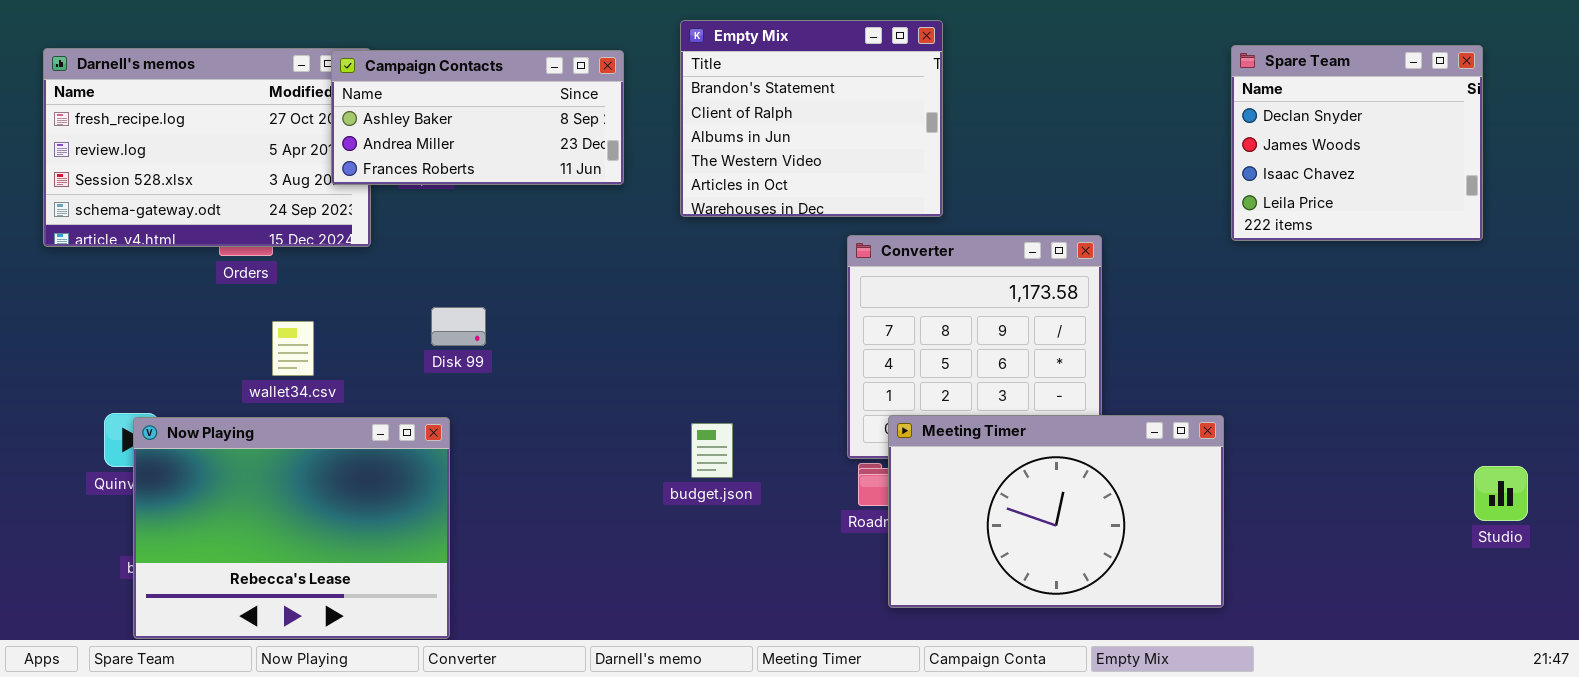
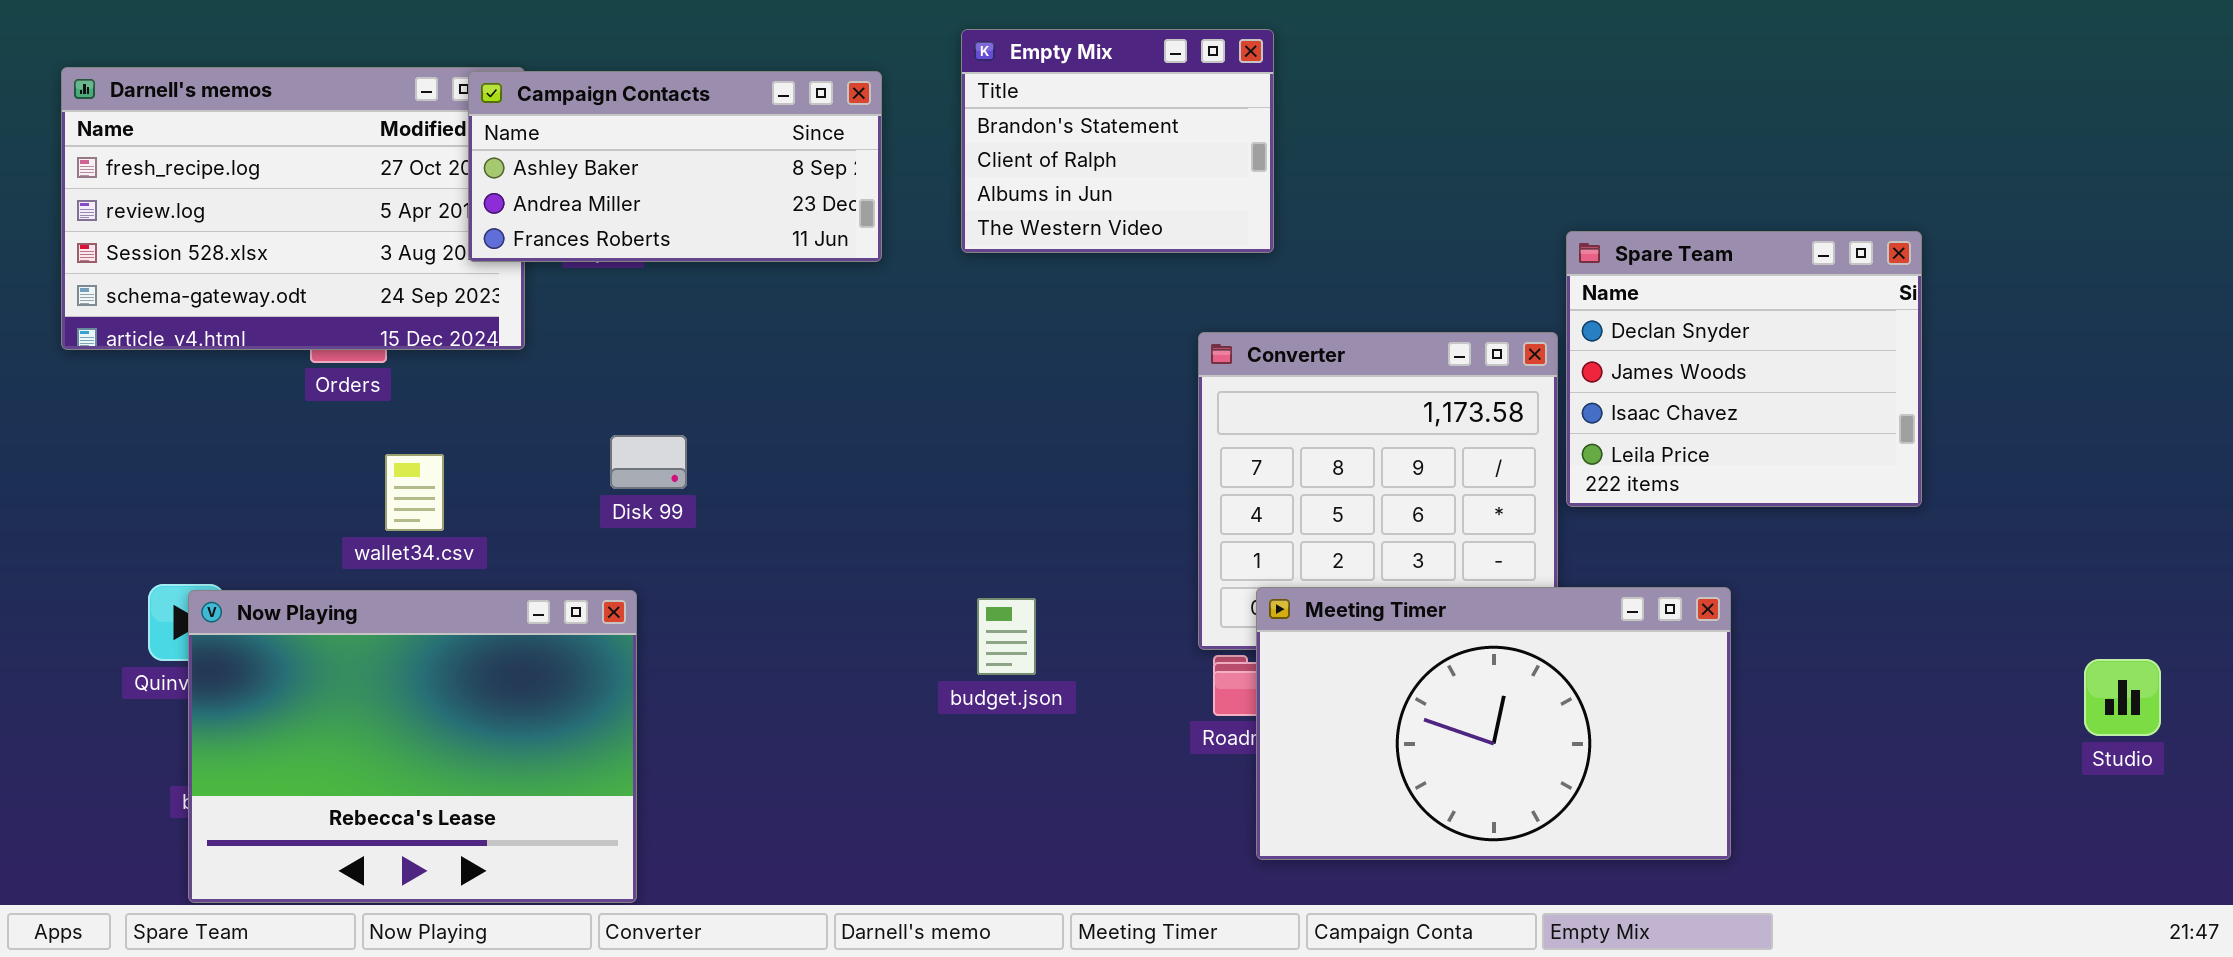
Empty Mix: [680,20,943,217] -> [961,29,1274,253], resized
Spare Team: [1231,45,1483,241] -> [1566,231,1922,507], moved

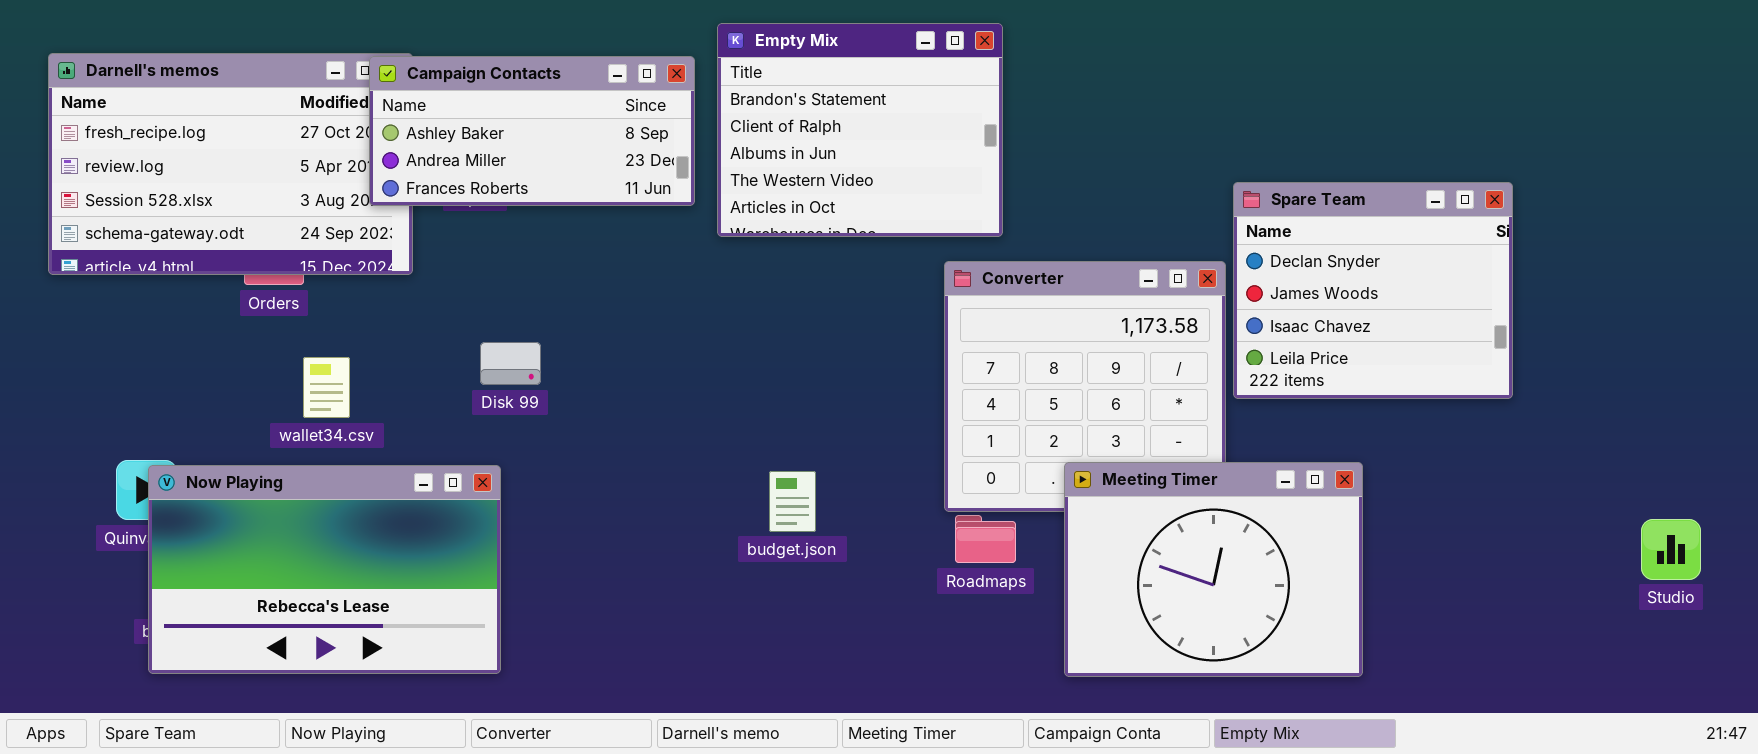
Empty Mix: [961,29,1274,253] -> [717,23,1003,237], resized
Meeting Timer: [1256,587,1731,860] -> [1064,462,1363,677], resized
Now Playing: [188,590,637,903] -> [148,465,501,674], resized

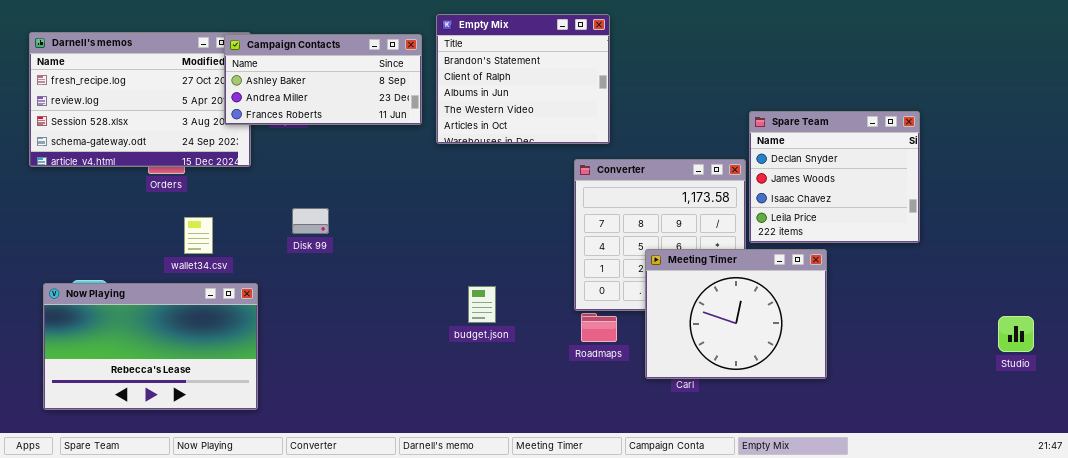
Meeting Timer: [1064,462,1363,677] -> [645,249,827,379], moved
Now Playing: [148,465,501,674] -> [43,283,258,410], moved

